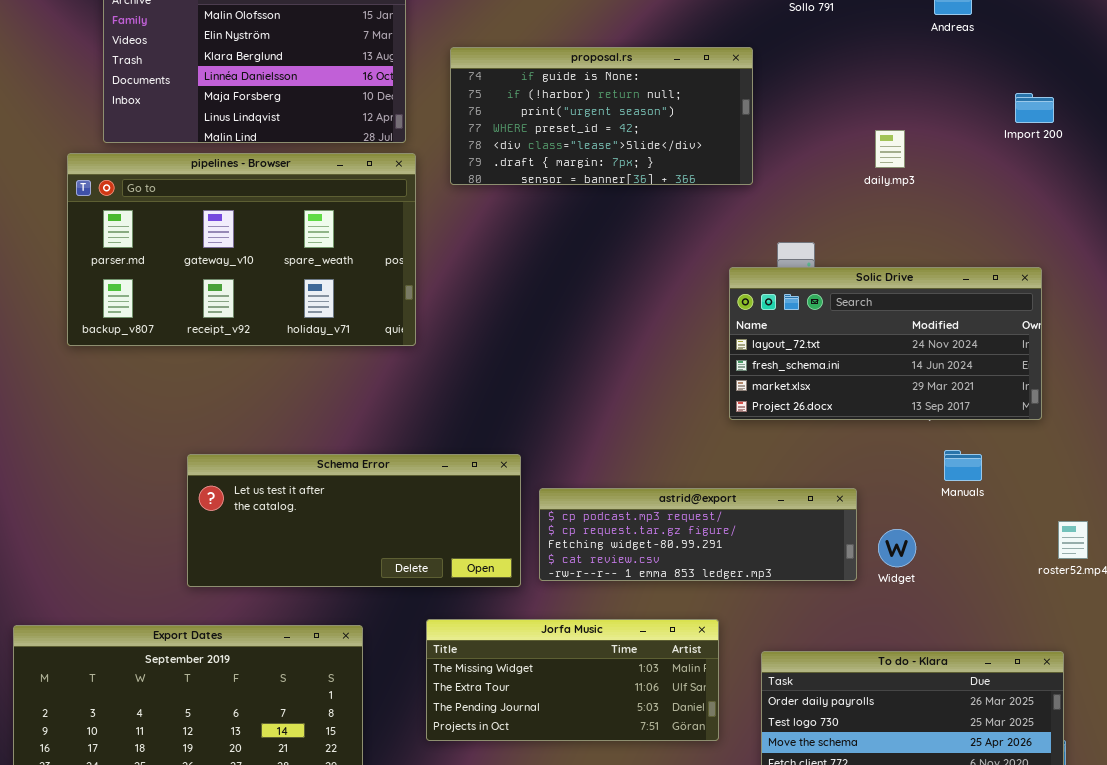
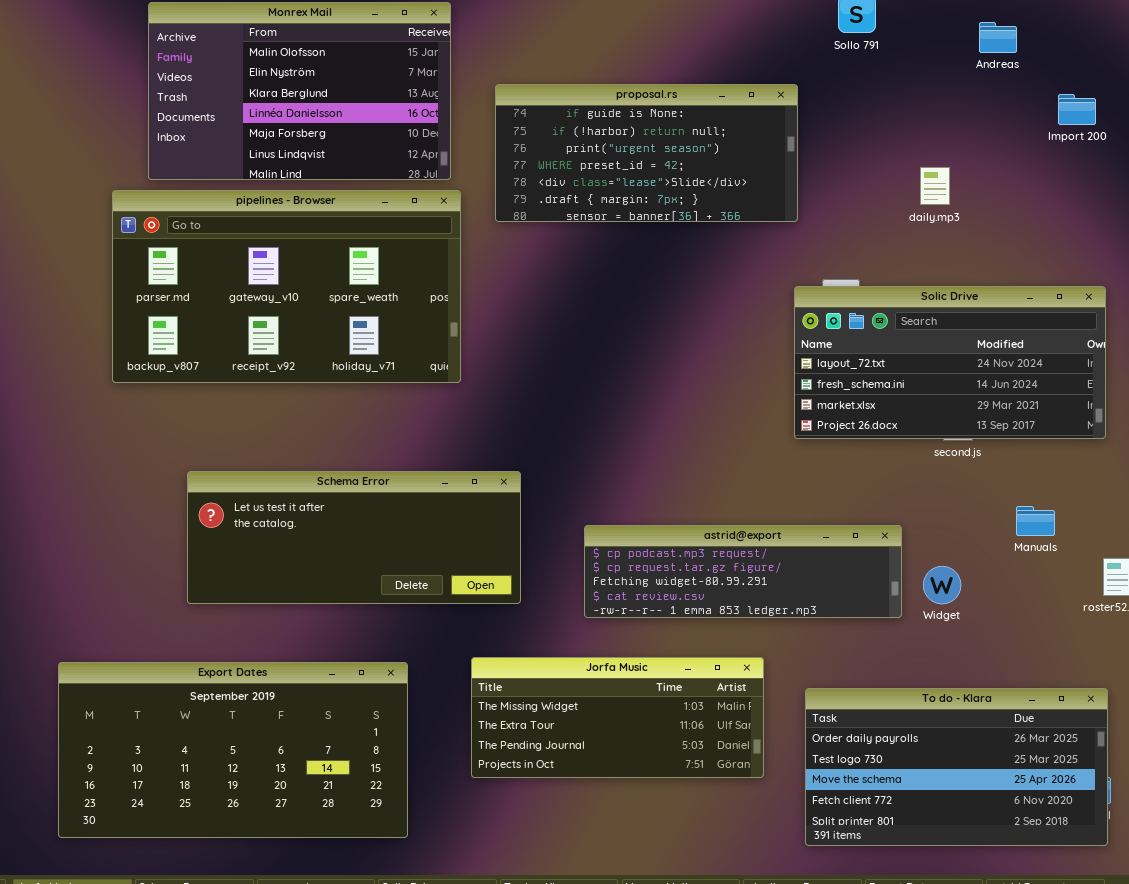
Import 200: [1015,93,1054,123] -> [1058,94,1096,125], moved
Solic Drive: [729,267,1042,420] -> [794,286,1106,439], moved
Manuals: [944,450,982,481] -> [1016,506,1055,536], moved
Schema Error: [187,454,521,587] -> [187,471,521,604], moved

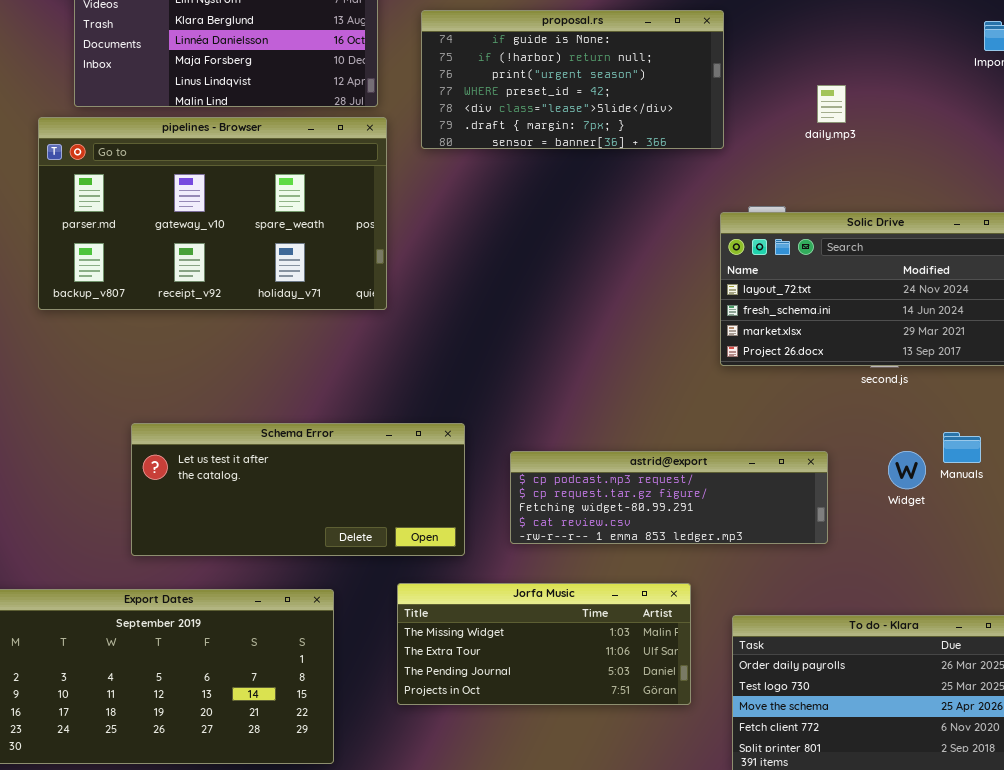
daily.mp3: [920,167,950,205] -> [817,85,846,123], moved
Schema Error: [187,471,521,604] -> [131,423,465,556], moved
Widget: [923,566,961,604] -> [888,451,926,489], moved

